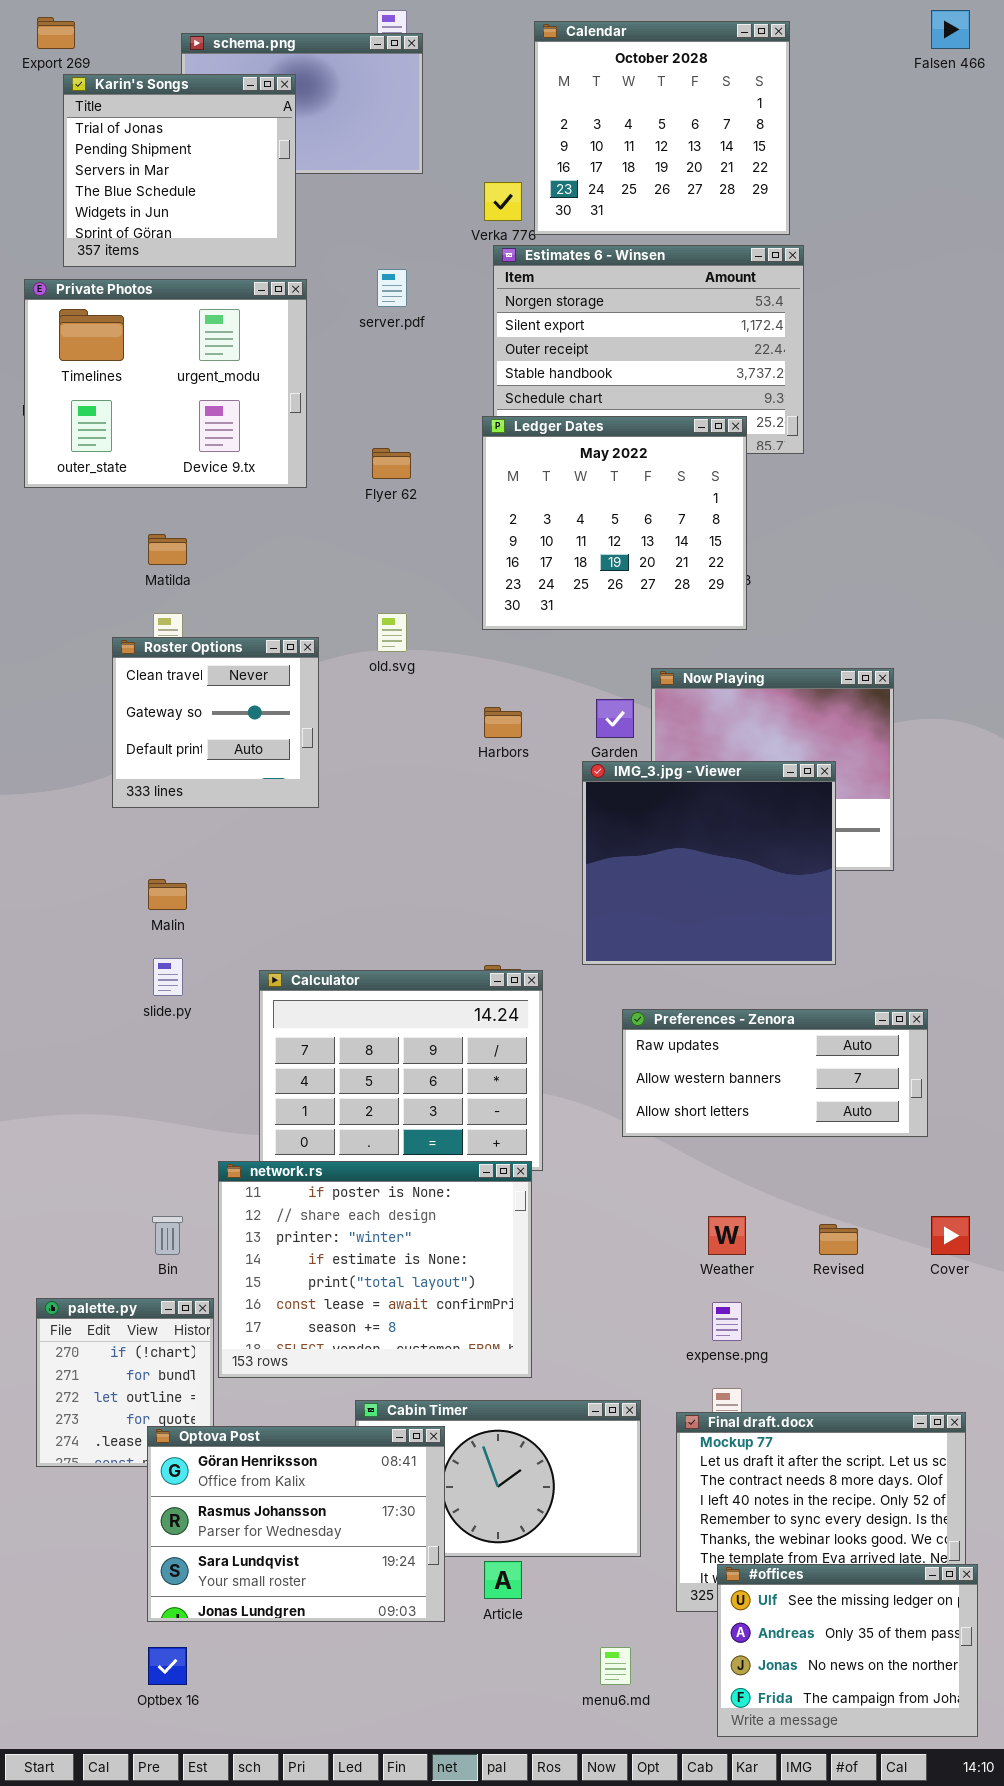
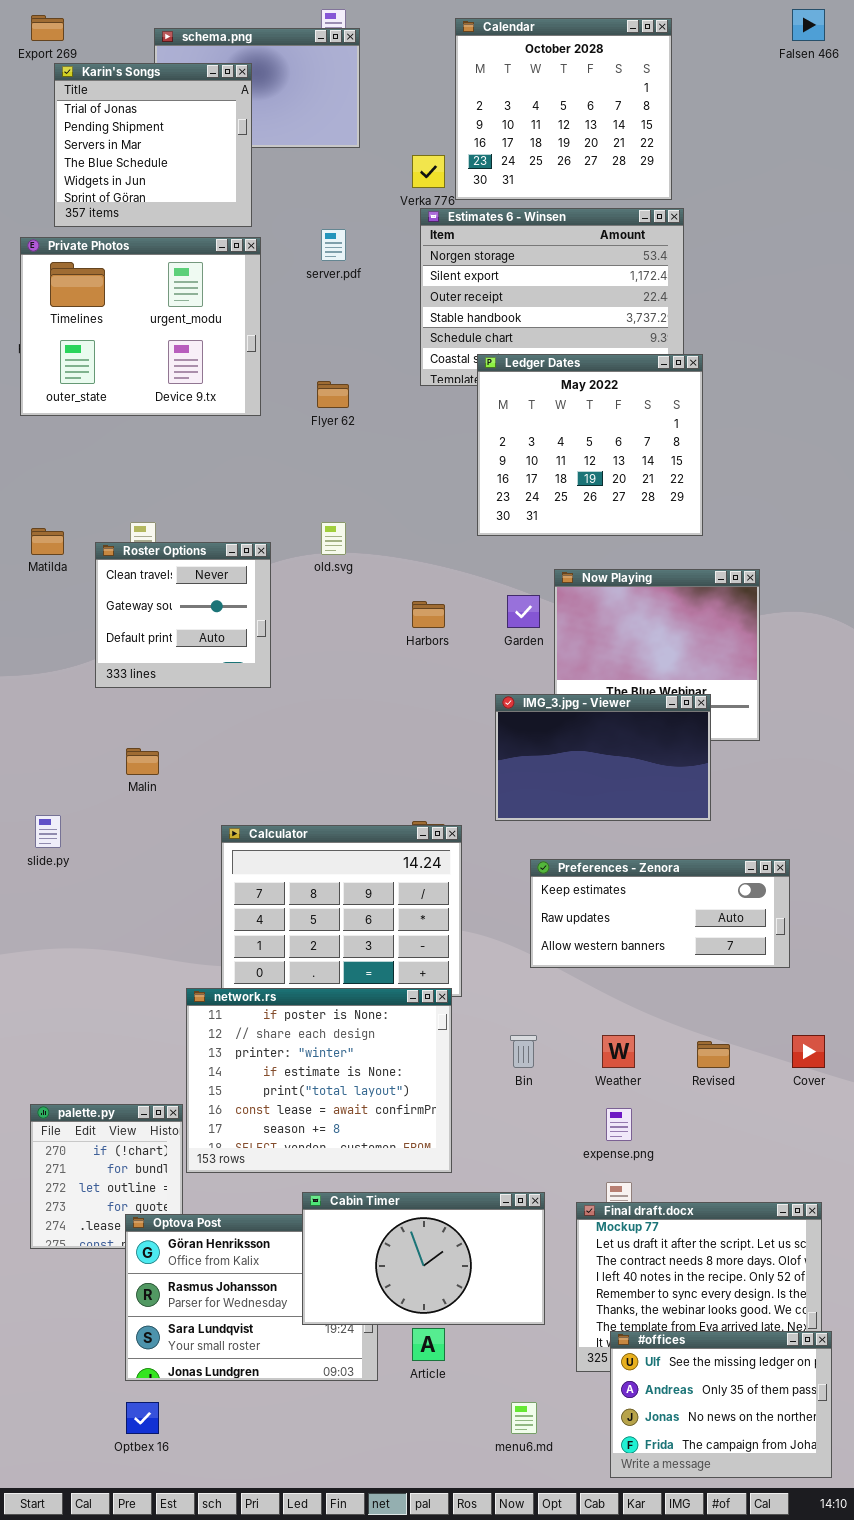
Ledger Dates: [482,416,747,630] -> [477,354,703,536], moved
Matilda: [148,534,187,565] -> [31,528,64,555], moved
IMG_3.jpg - Viewer: [582,761,836,965] -> [495,694,711,821], resized
slide.py: [153,958,183,996] -> [35,815,61,848], moved
Preferences - Zenora: [622,1009,928,1137] -> [530,859,790,968], scrolled up 1 row
Bin: [152,1216,183,1255] -> [510,1035,537,1068], moved
Cabin Timer: [355,1400,641,1557] -> [302,1192,545,1325], raised

